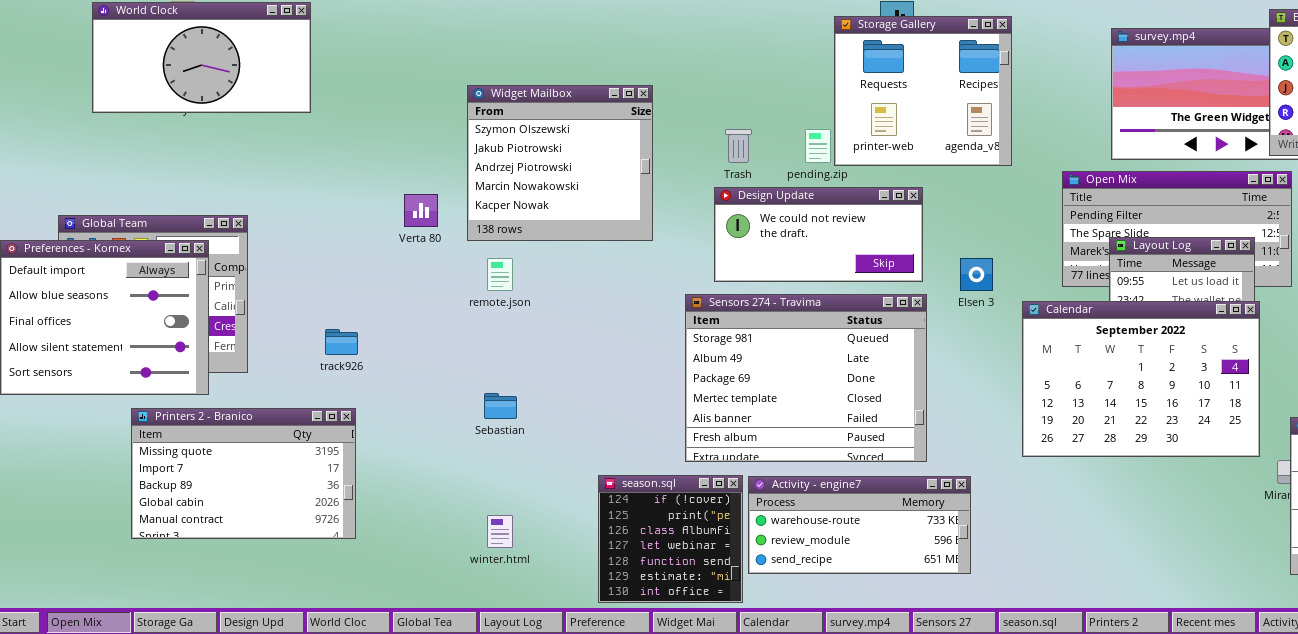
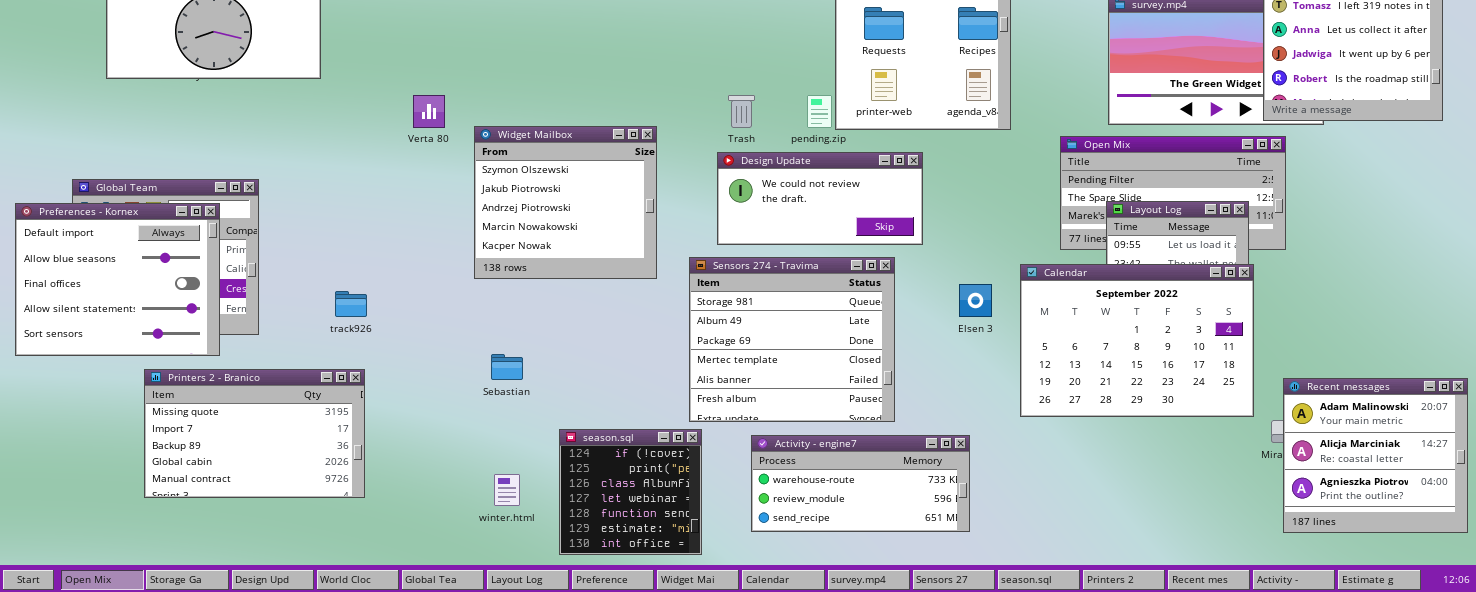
Widget Mailbox: [467,85,653,241] -> [474,126,657,279], moved
Verta 80: [404,194,438,227] -> [413,95,445,128], moved
Elsen 3: [960,258,993,291] -> [959,284,992,317], moved
Sensors 274 - Travima: [685,294,927,462] -> [689,257,895,422], resized
season.sql: [598,475,743,603] -> [559,429,702,555], moved

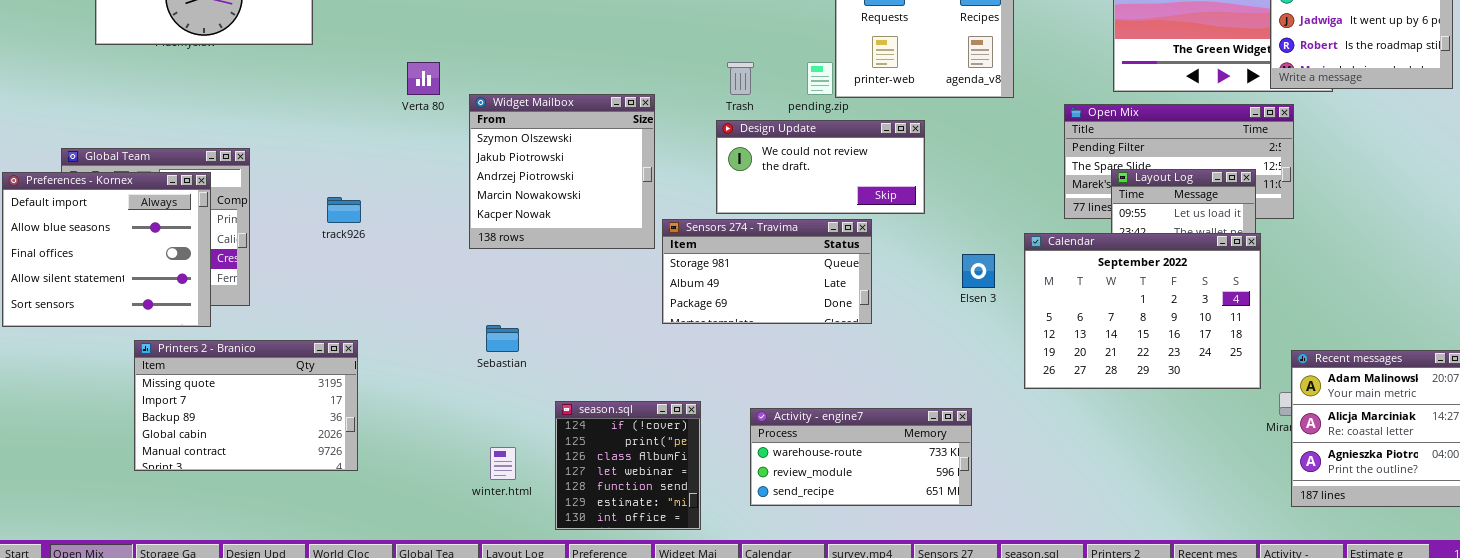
Sensors 274 - Travima: [689,257,895,422] -> [662,219,872,324], moved, resized
track926: [335,291,367,317] -> [327,197,361,223], moved

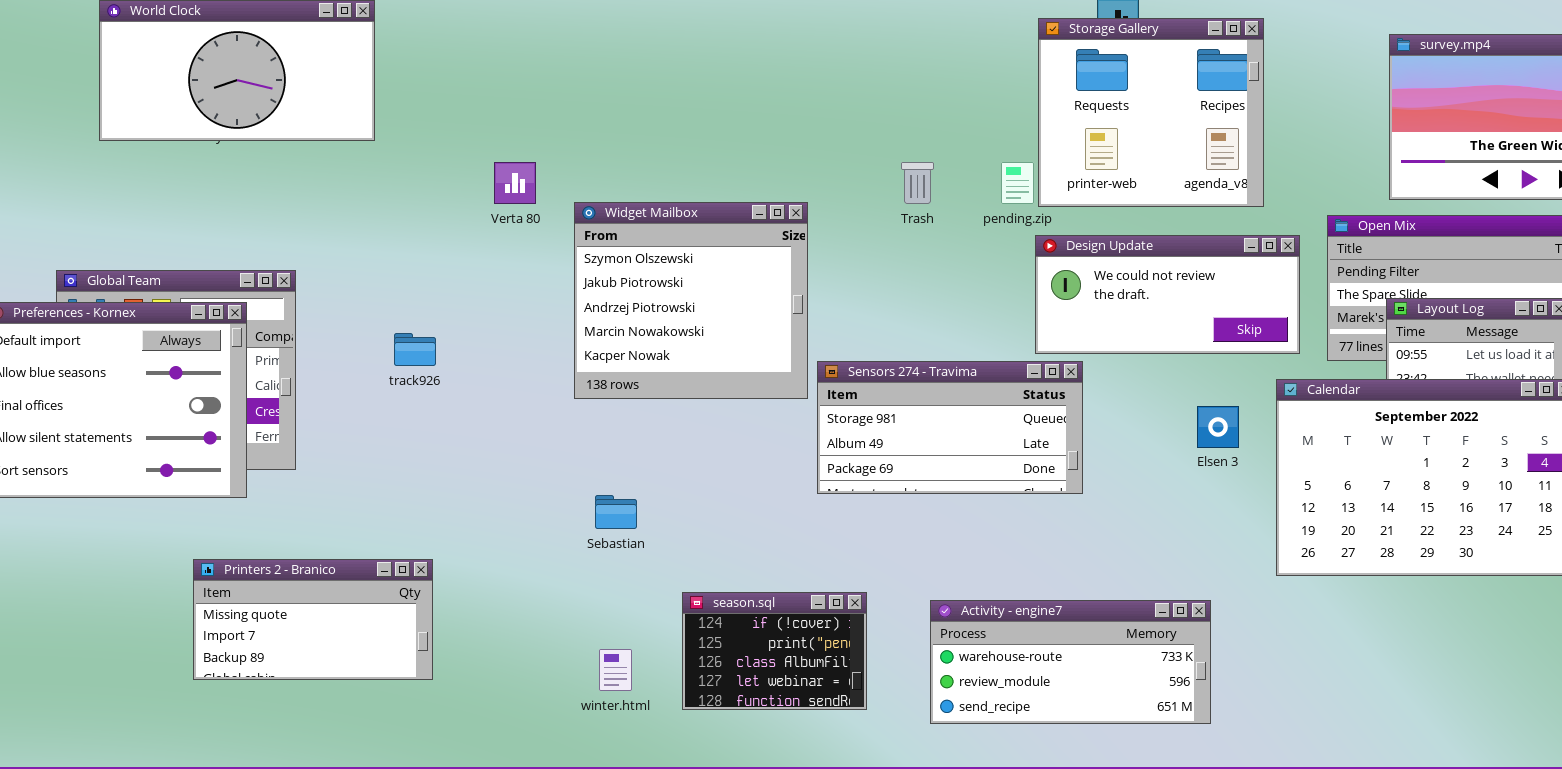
Design Update: [716,120,925,214] -> [1035,235,1300,354], moved
Printers 2 - Branico: [134,340,358,471] -> [193,559,433,680], resized
season.sql: [555,401,701,530] -> [682,592,867,710], resized

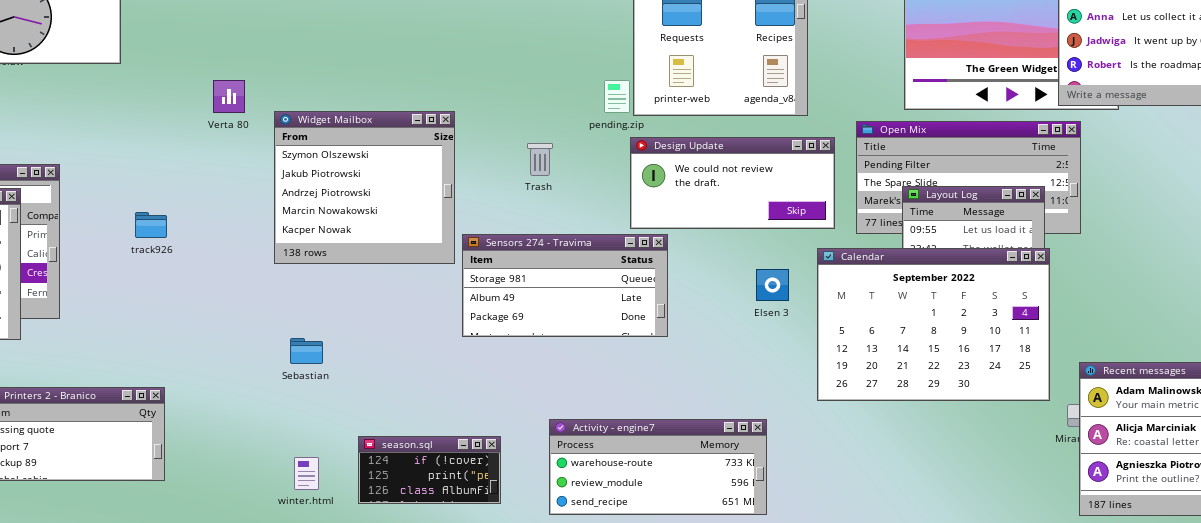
Trash: [901,162,934,204] -> [527,143,553,176], moved
season.sql: [682,592,867,710] -> [358,436,501,504], resized

